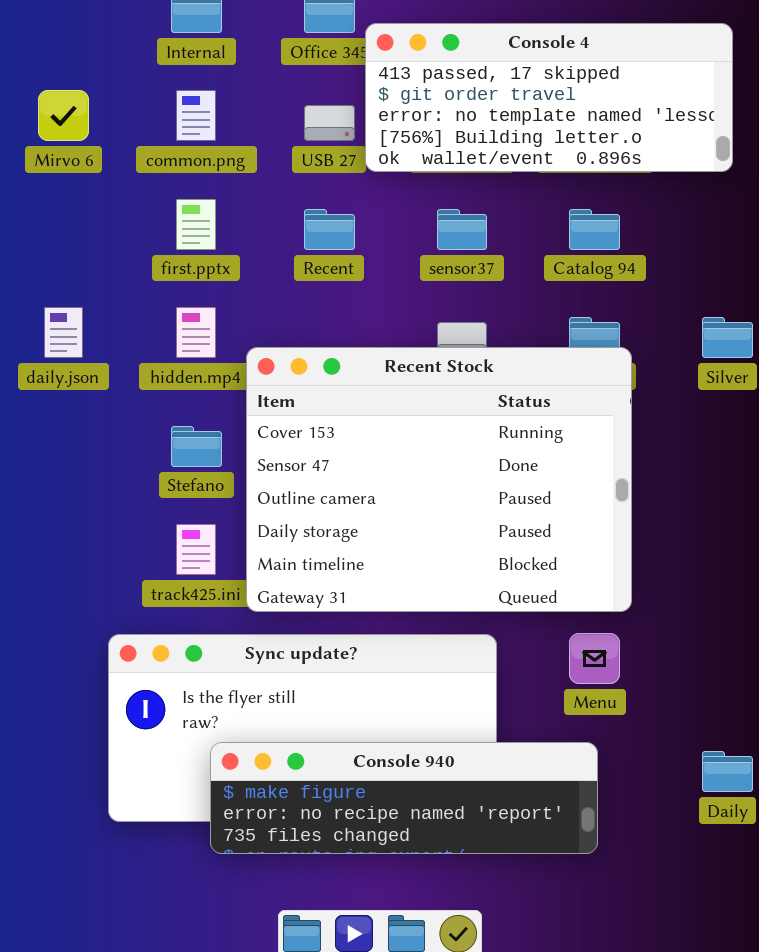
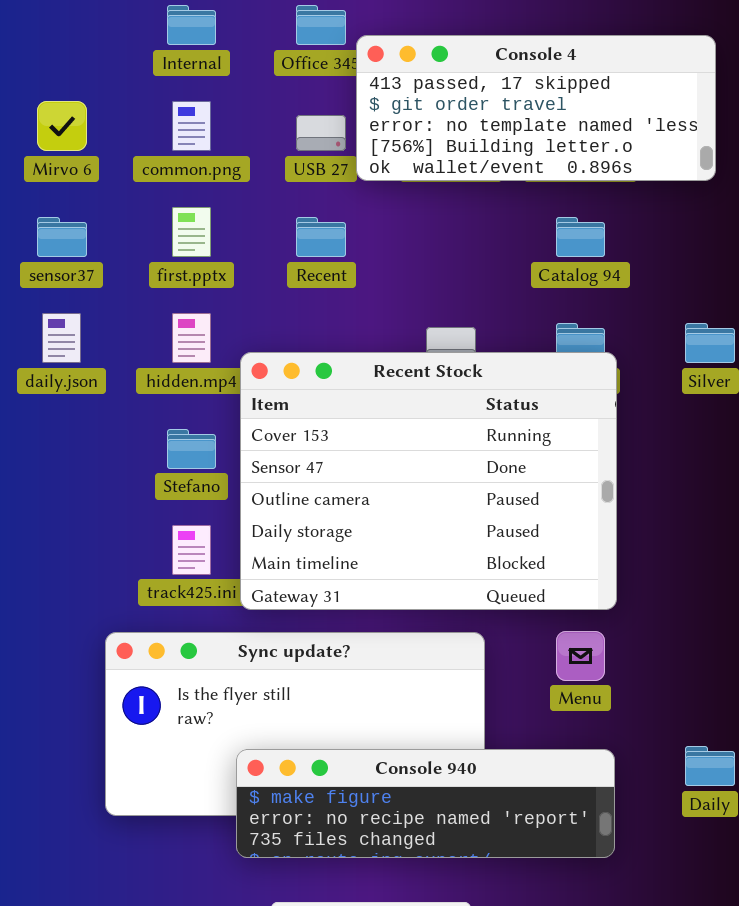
sensor37: [437,209,487,250] -> [37,217,87,257], moved
Console 940: [210,742,598,854] -> [236,749,615,858], moved

